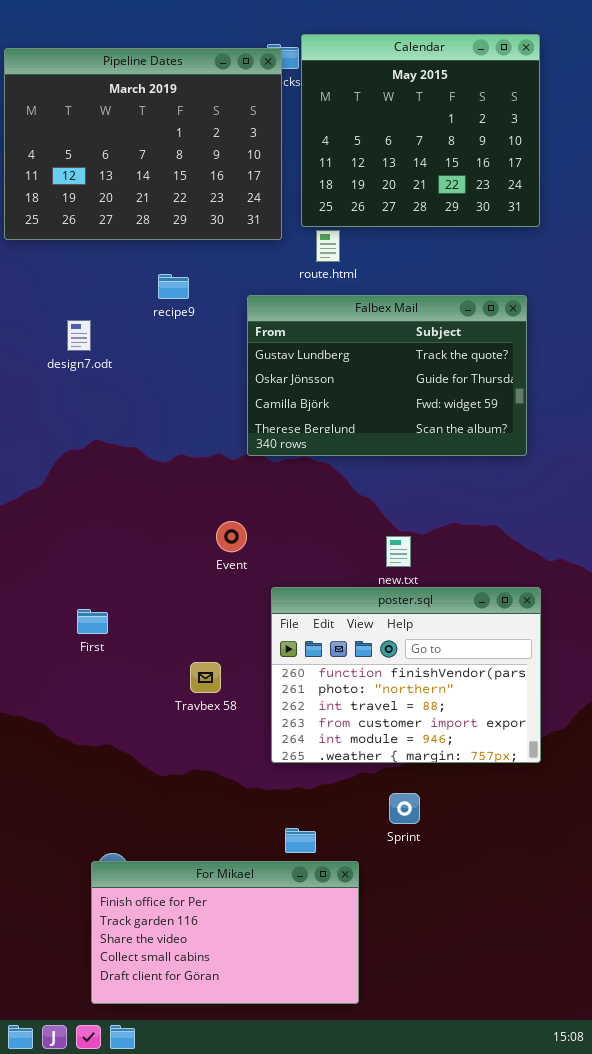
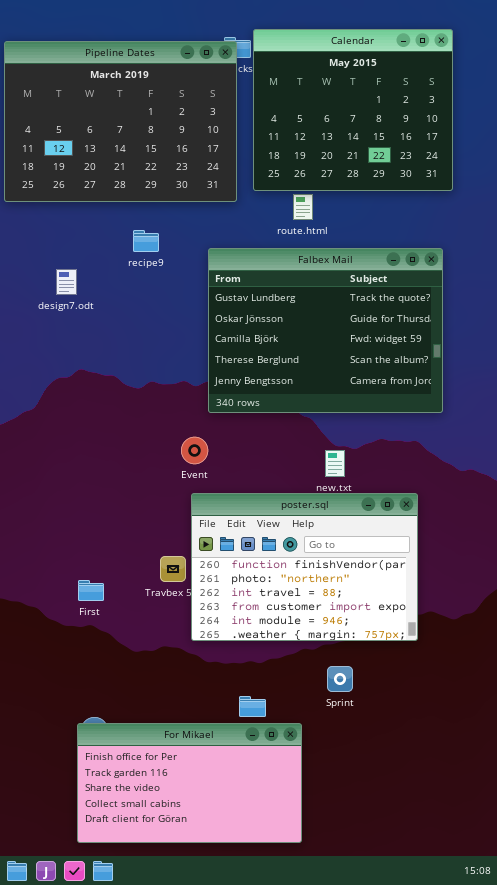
route.html: [316,230,340,262] -> [293,194,313,220], moved
Falbex Mail: [247,295,527,456] -> [208,248,443,413], resized
poster.sql: [271,587,541,763] -> [191,493,418,641], moved
First: [77,609,108,634] -> [78,580,104,601], moved

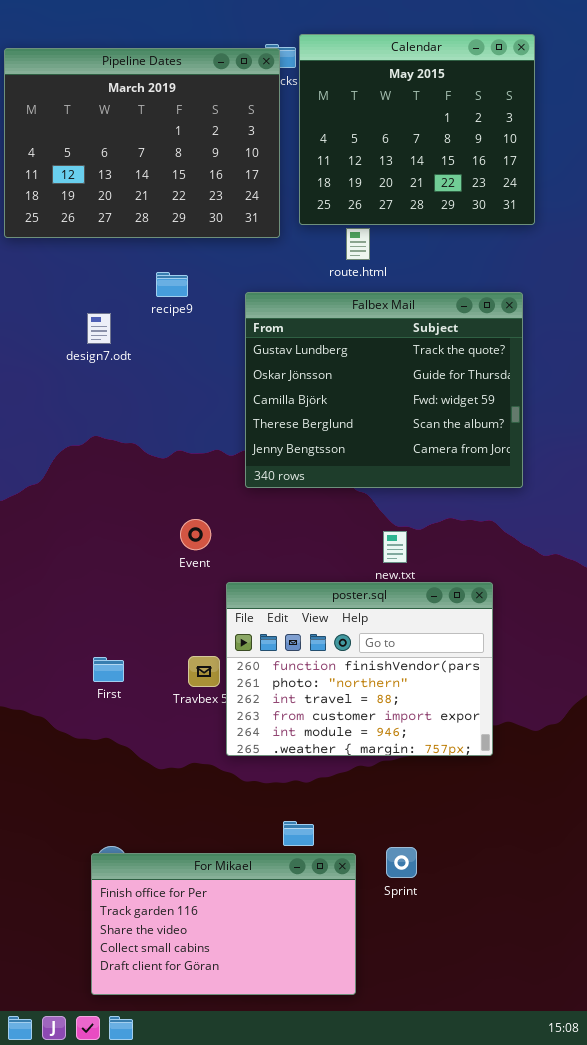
design7.odt: [56,269,77,295] -> [87,313,111,344], moved
Event: [181,437,208,464] -> [180,519,211,550], moved
First: [78,580,104,601] -> [93,657,124,682], moved
Sprint: [327,666,353,692] -> [386,847,417,878], moved

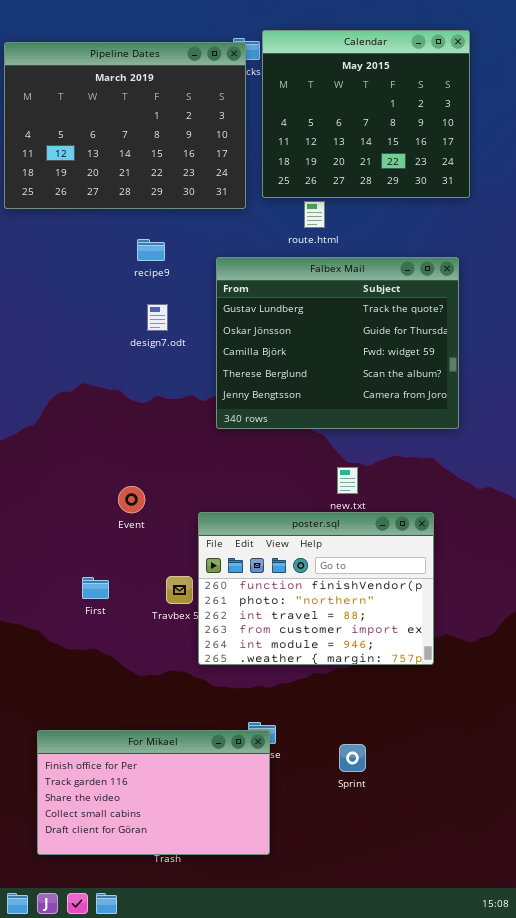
design7.odt: [87,313,111,344] -> [147,304,168,331], moved
Event: [180,519,211,550] -> [118,486,145,513], moved
For Mikael: [91,853,356,995] -> [37,730,270,855], moved

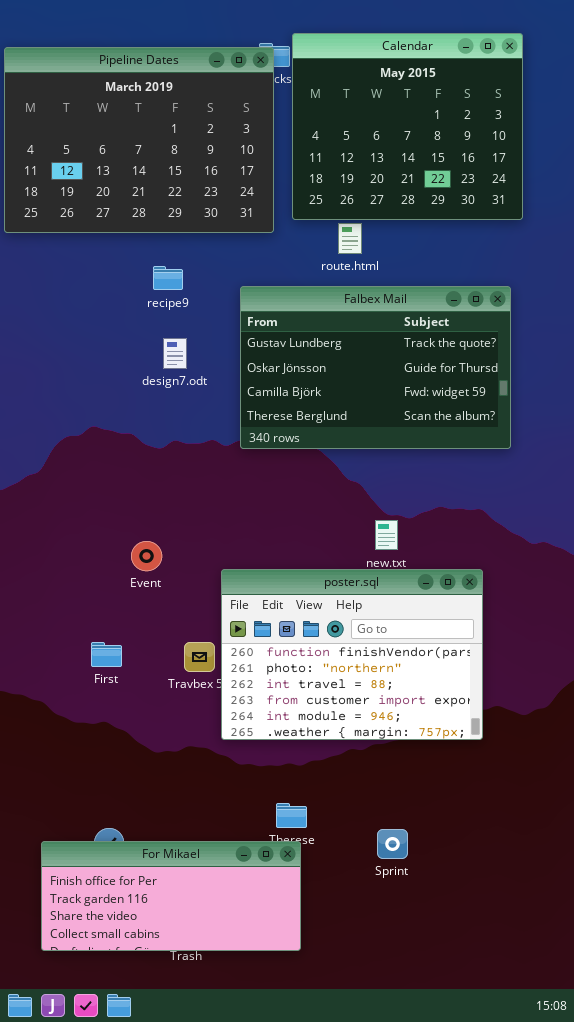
Falbex Mail: [216,257,459,429] -> [240,286,511,449], resized
For Mikael: [37,730,270,855] -> [41,841,301,951], resized

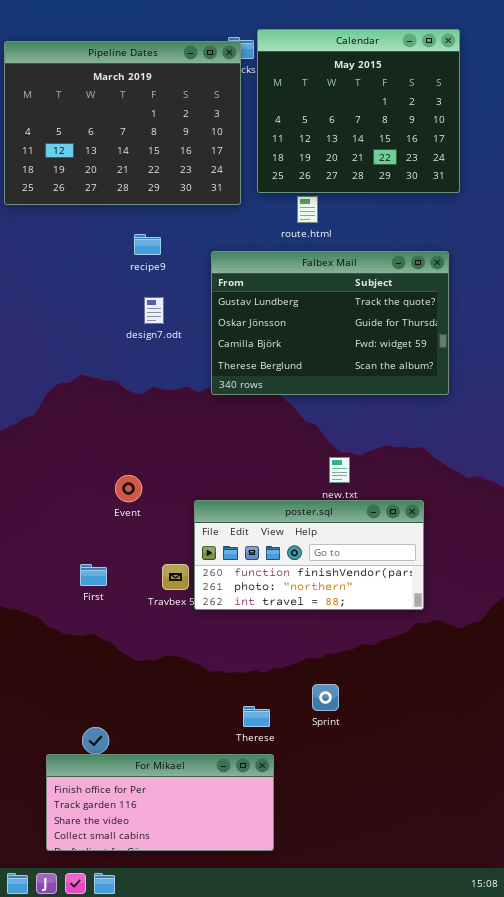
poster.sql: [221,569,483,740] -> [194,500,424,610], resized
Sprint: [377,829,408,859] -> [312,684,339,711], moved
For Mikael: [41,841,301,951] -> [46,754,274,851], moved

